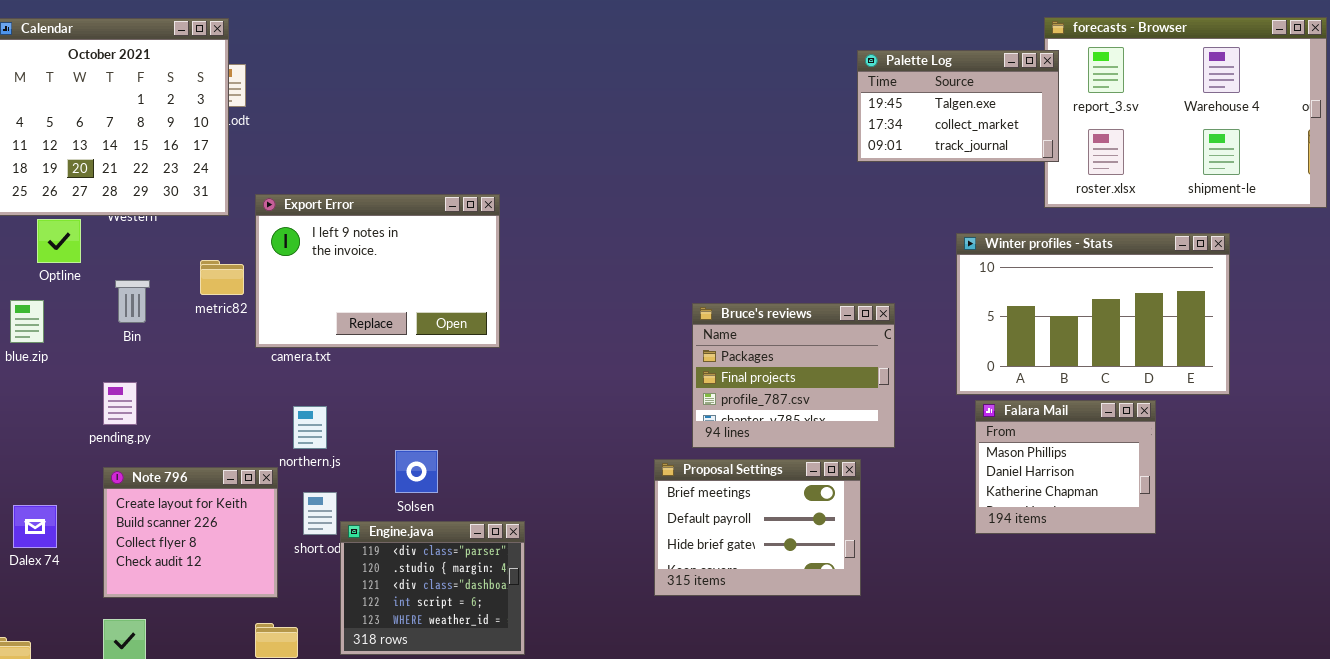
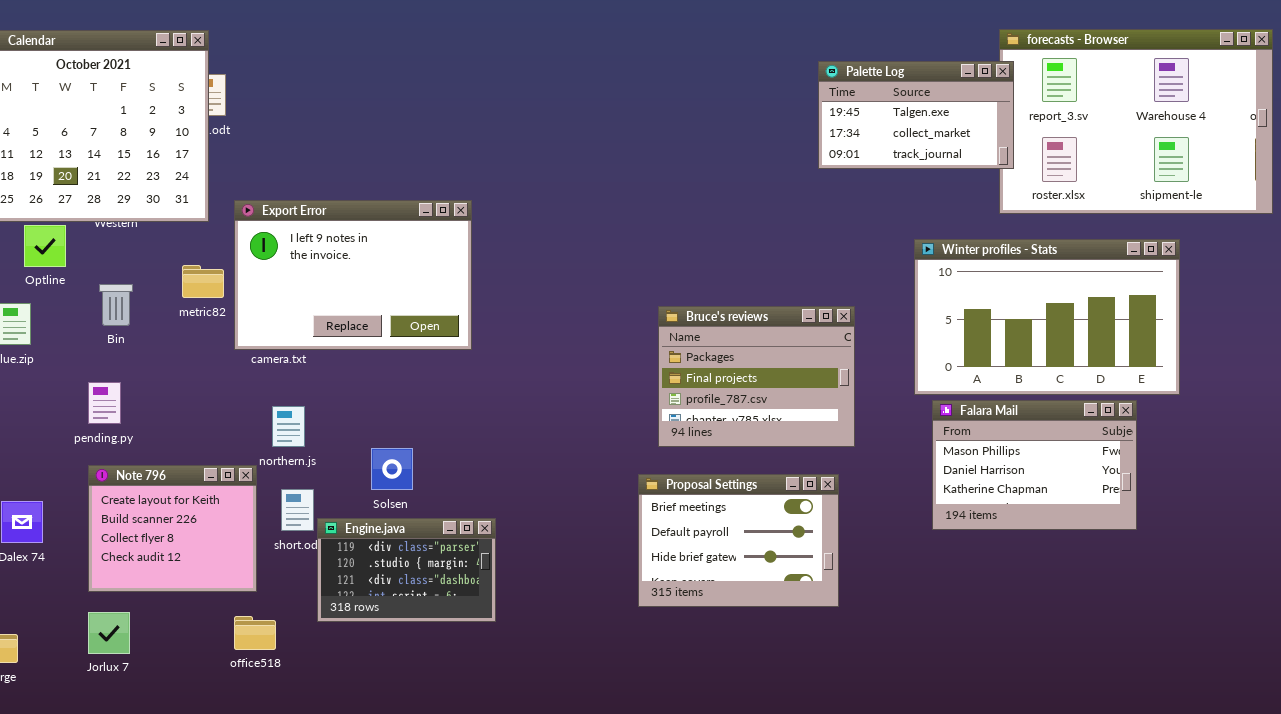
Falara Mail: [975,400,1156,534] -> [932,400,1137,530], resized
Proposal Settings: [654,459,861,596] -> [638,474,839,607], moved
Engine.java: [340,521,525,655] -> [317,518,496,622], resized

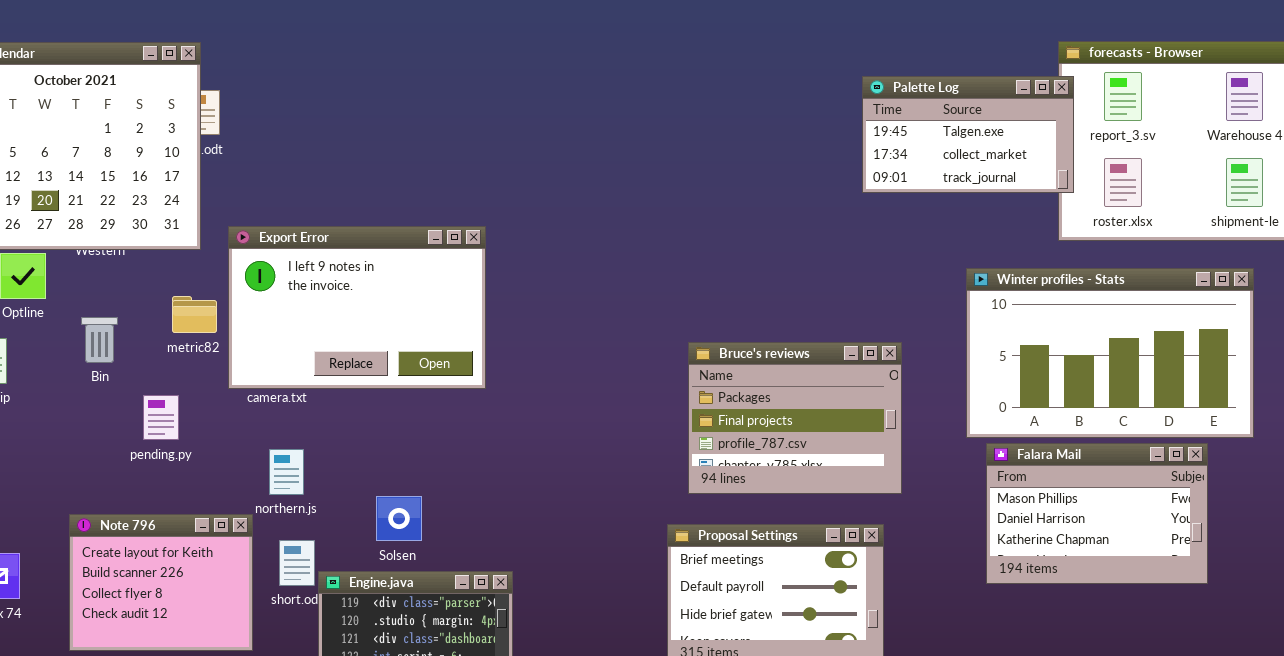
pending.py: [88,382,121,424] -> [143,395,179,440], moved

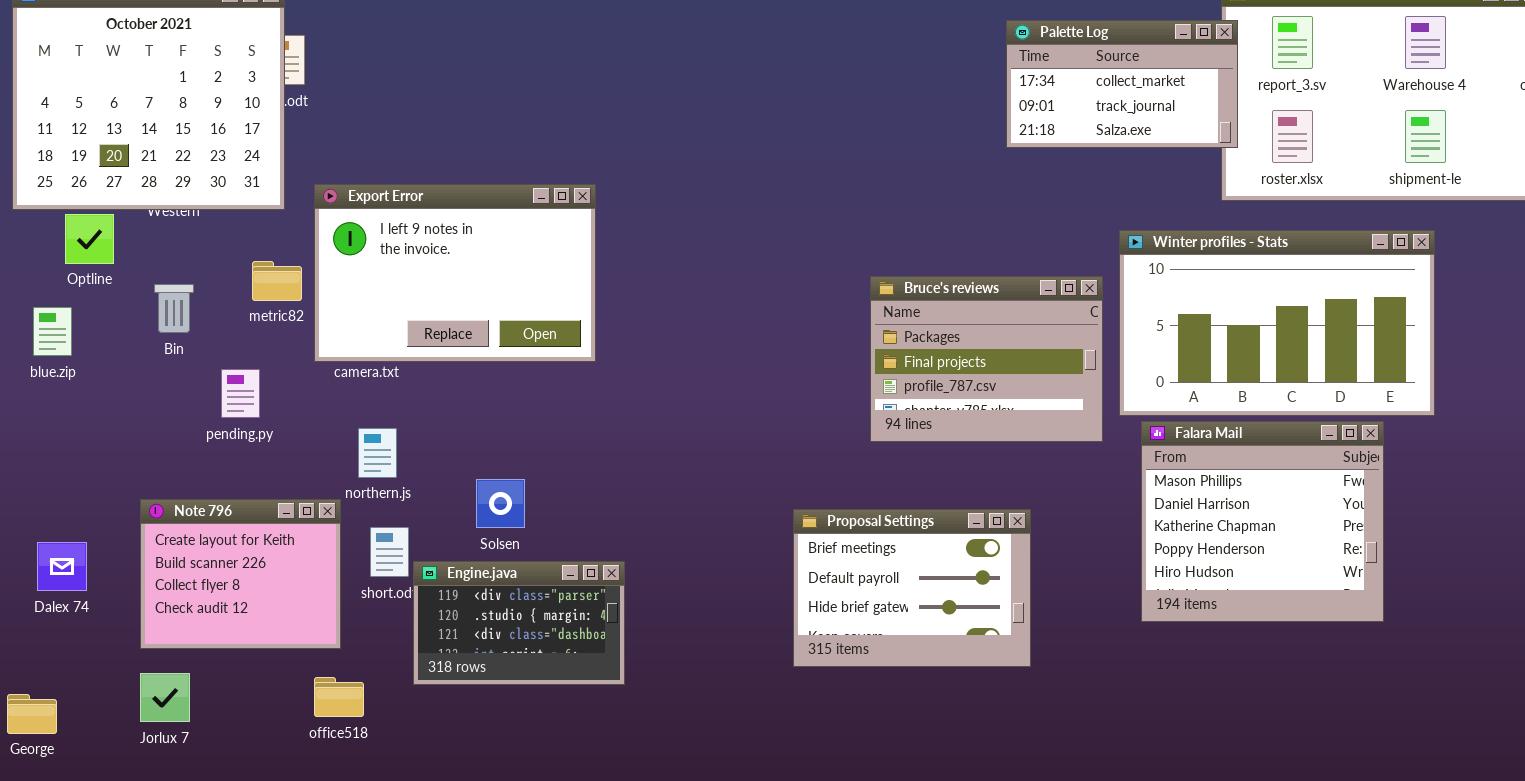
Palette Log: [862,76,1074,193] -> [1006,20,1238,148], scrolled down 1 row
Bruce's reviews: [688,342,902,494] -> [870,276,1103,442], moved
Falara Mail: [986,443,1208,584] -> [1141,421,1384,622], resized

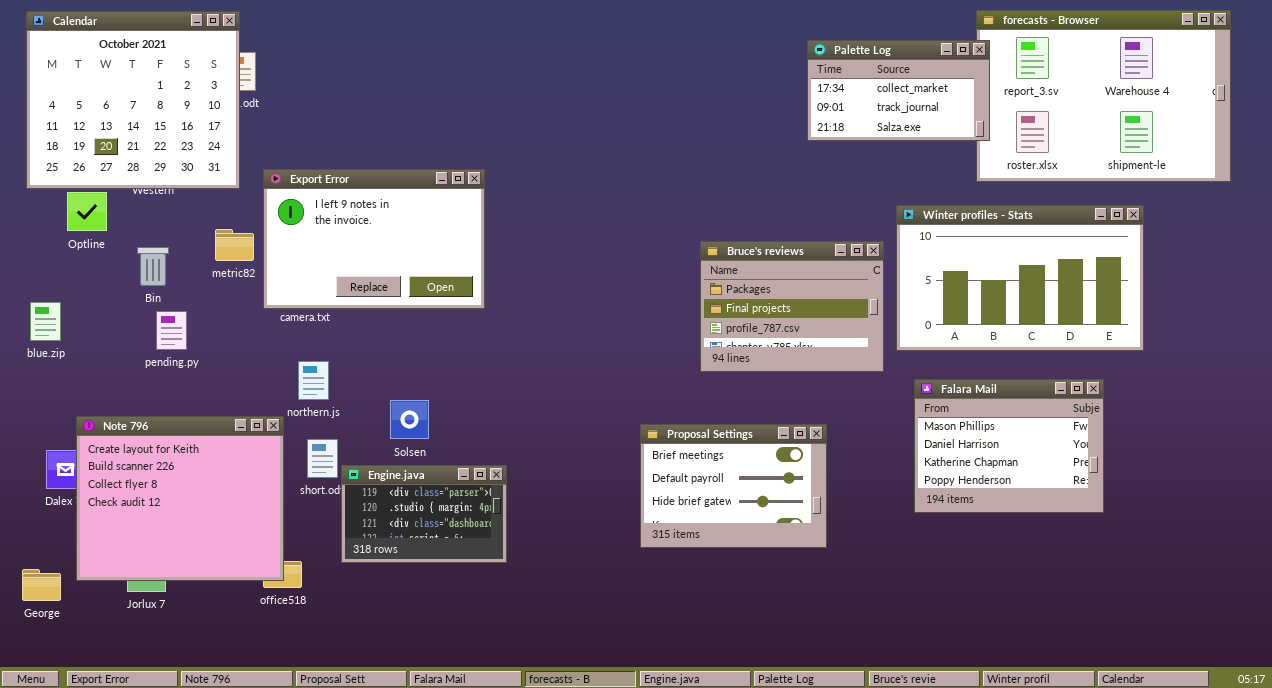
blue.zip: [33,307,72,356] -> [30,302,61,341], moved
pending.py: [221,369,260,418] -> [156,311,187,350], moved
Falara Mail: [1141,421,1384,622] -> [914,379,1104,513], resized
Note 796: [140,499,341,649] -> [76,416,284,581], resized

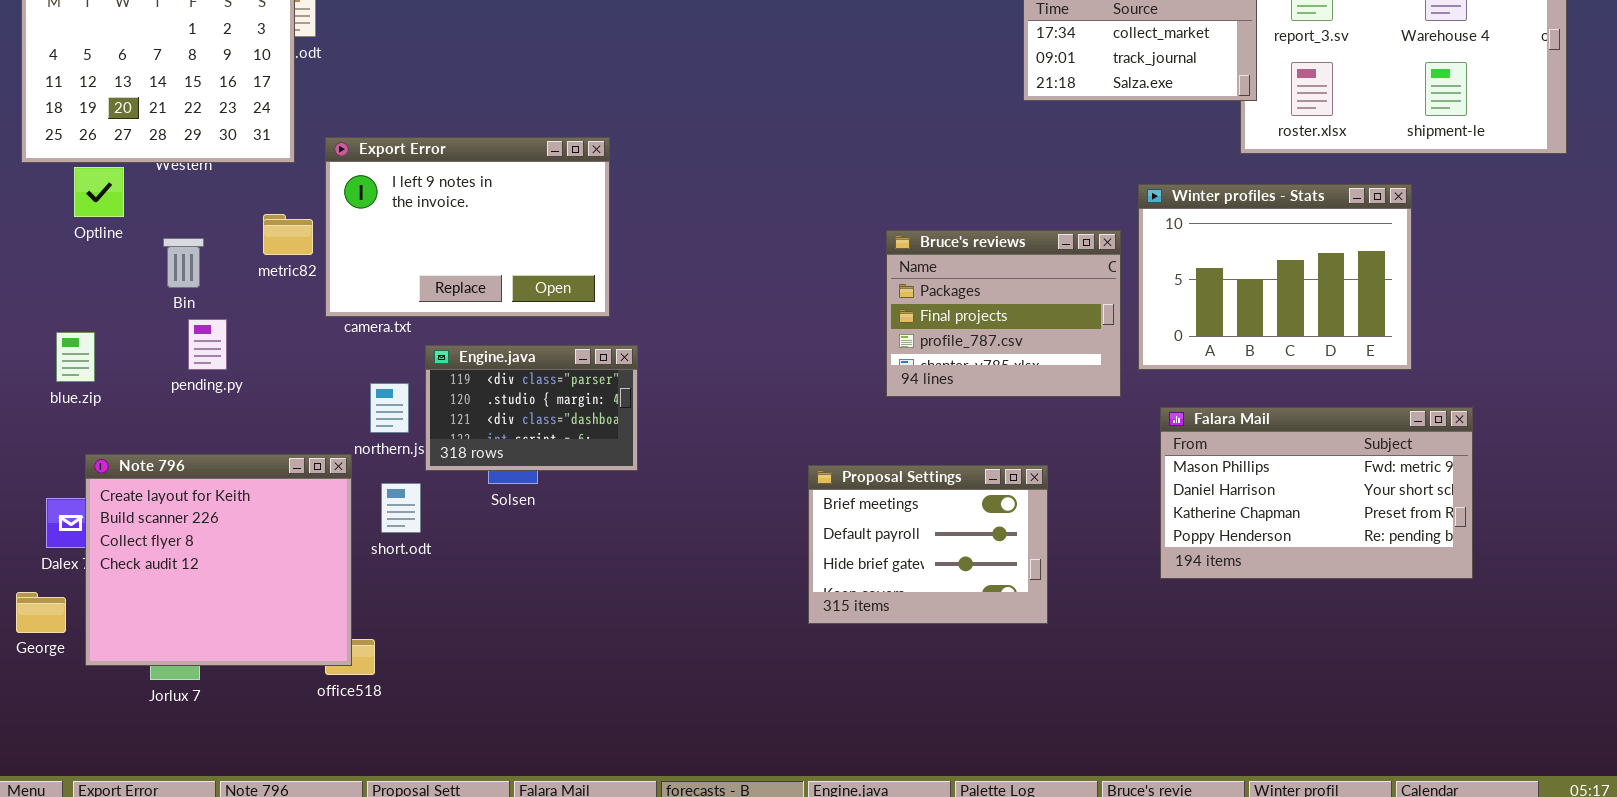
Winter profiles - Stats: [896,205,1144,351] -> [1138,184,1412,370], resized
blue.zip: [30,302,61,341] -> [56,332,95,382], moved
Falara Mail: [914,379,1104,513] -> [1160,407,1473,579], resized
Engine.java: [341,465,507,563] -> [425,345,638,471], moved
George: [22,569,61,601] -> [16,592,66,633], moved

